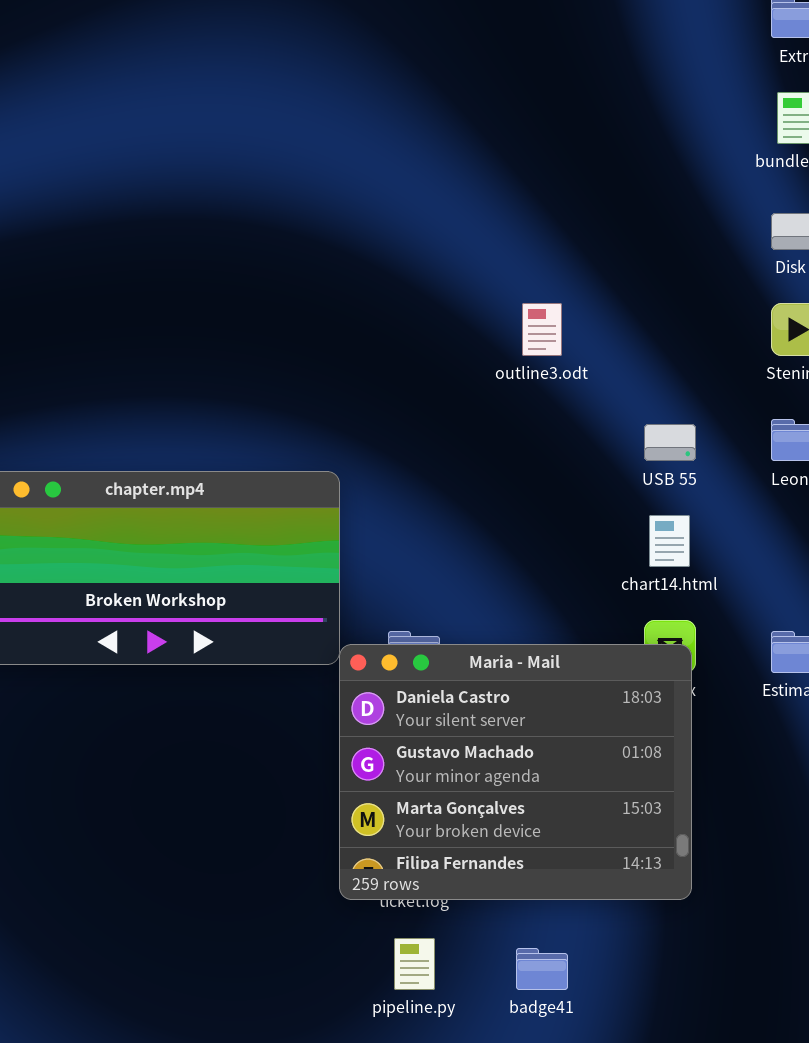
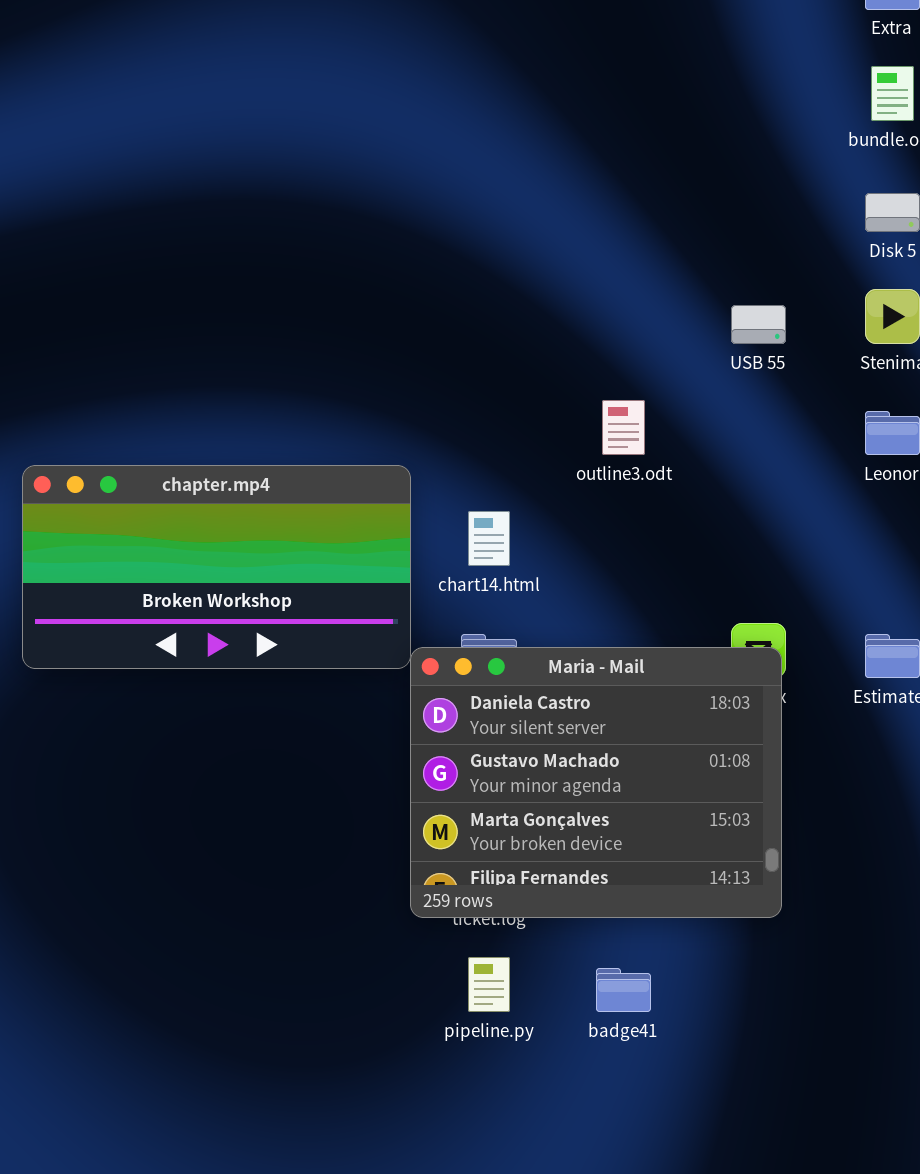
outline3.odt: [522,303,562,356] -> [602,400,645,455], moved
USB 55: [644,424,696,461] -> [731,305,786,344], moved
chart14.html: [649,515,690,567] -> [468,511,510,566], moved

